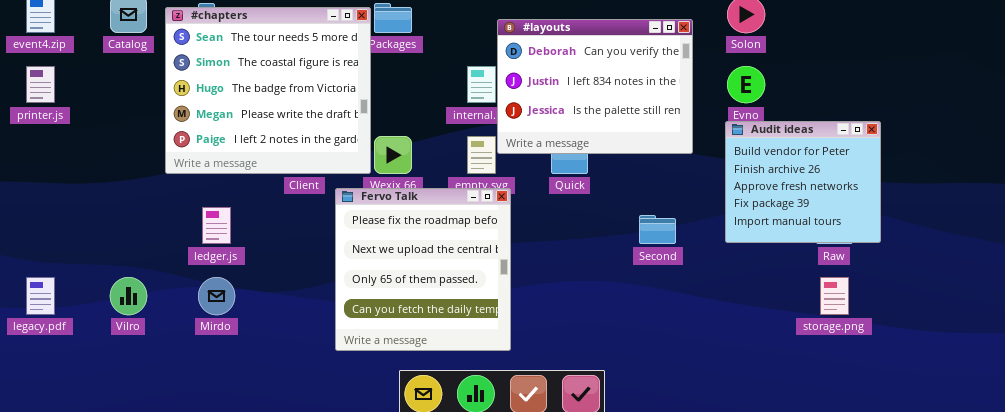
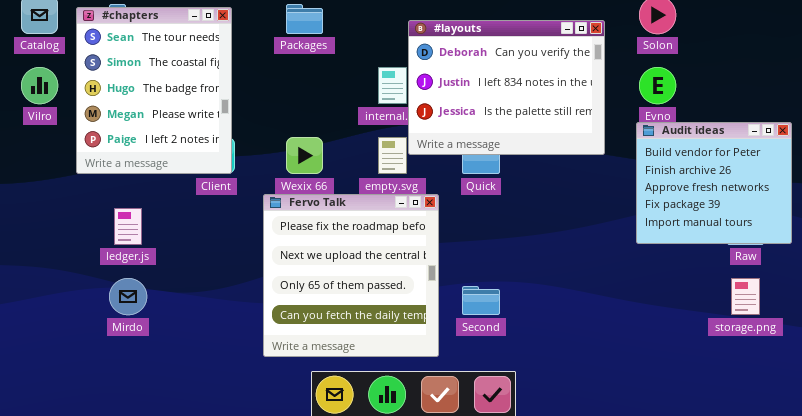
#chapters: [165,7,371,174] -> [76,7,232,174], resized
Fervo Talk: [335,188,511,351] -> [263,194,439,357], moved
Second: [639,215,676,244] -> [462,286,500,315], moved
Vilro: [110,277,147,315] -> [21,67,58,104], moved

